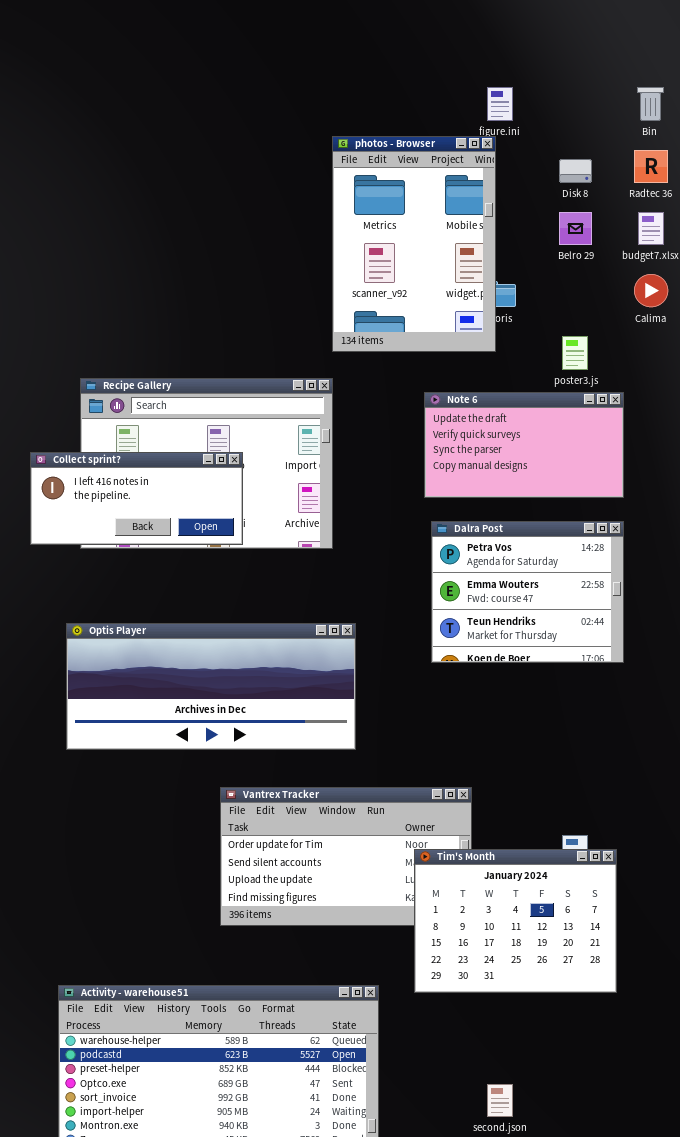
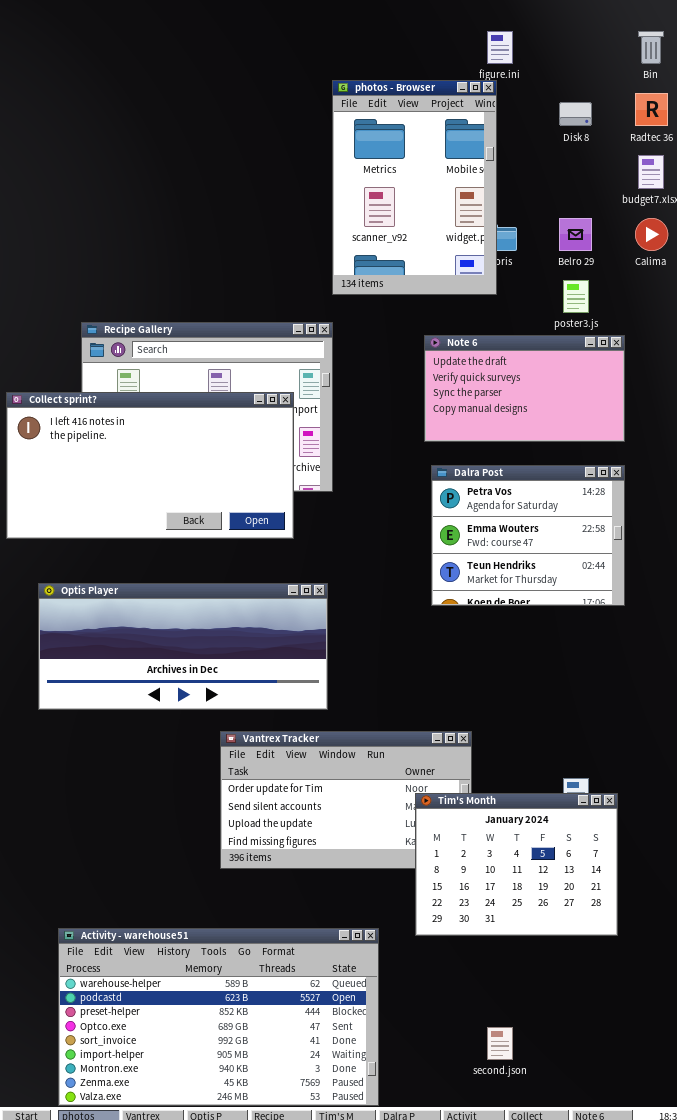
Belro 29: [559,212,592,245] -> [559,218,592,251], moved
Collect sprint?: [30,452,243,545] -> [6,392,294,539], moved, resized
Optis Player: [66,623,356,750] -> [38,583,328,710], moved

